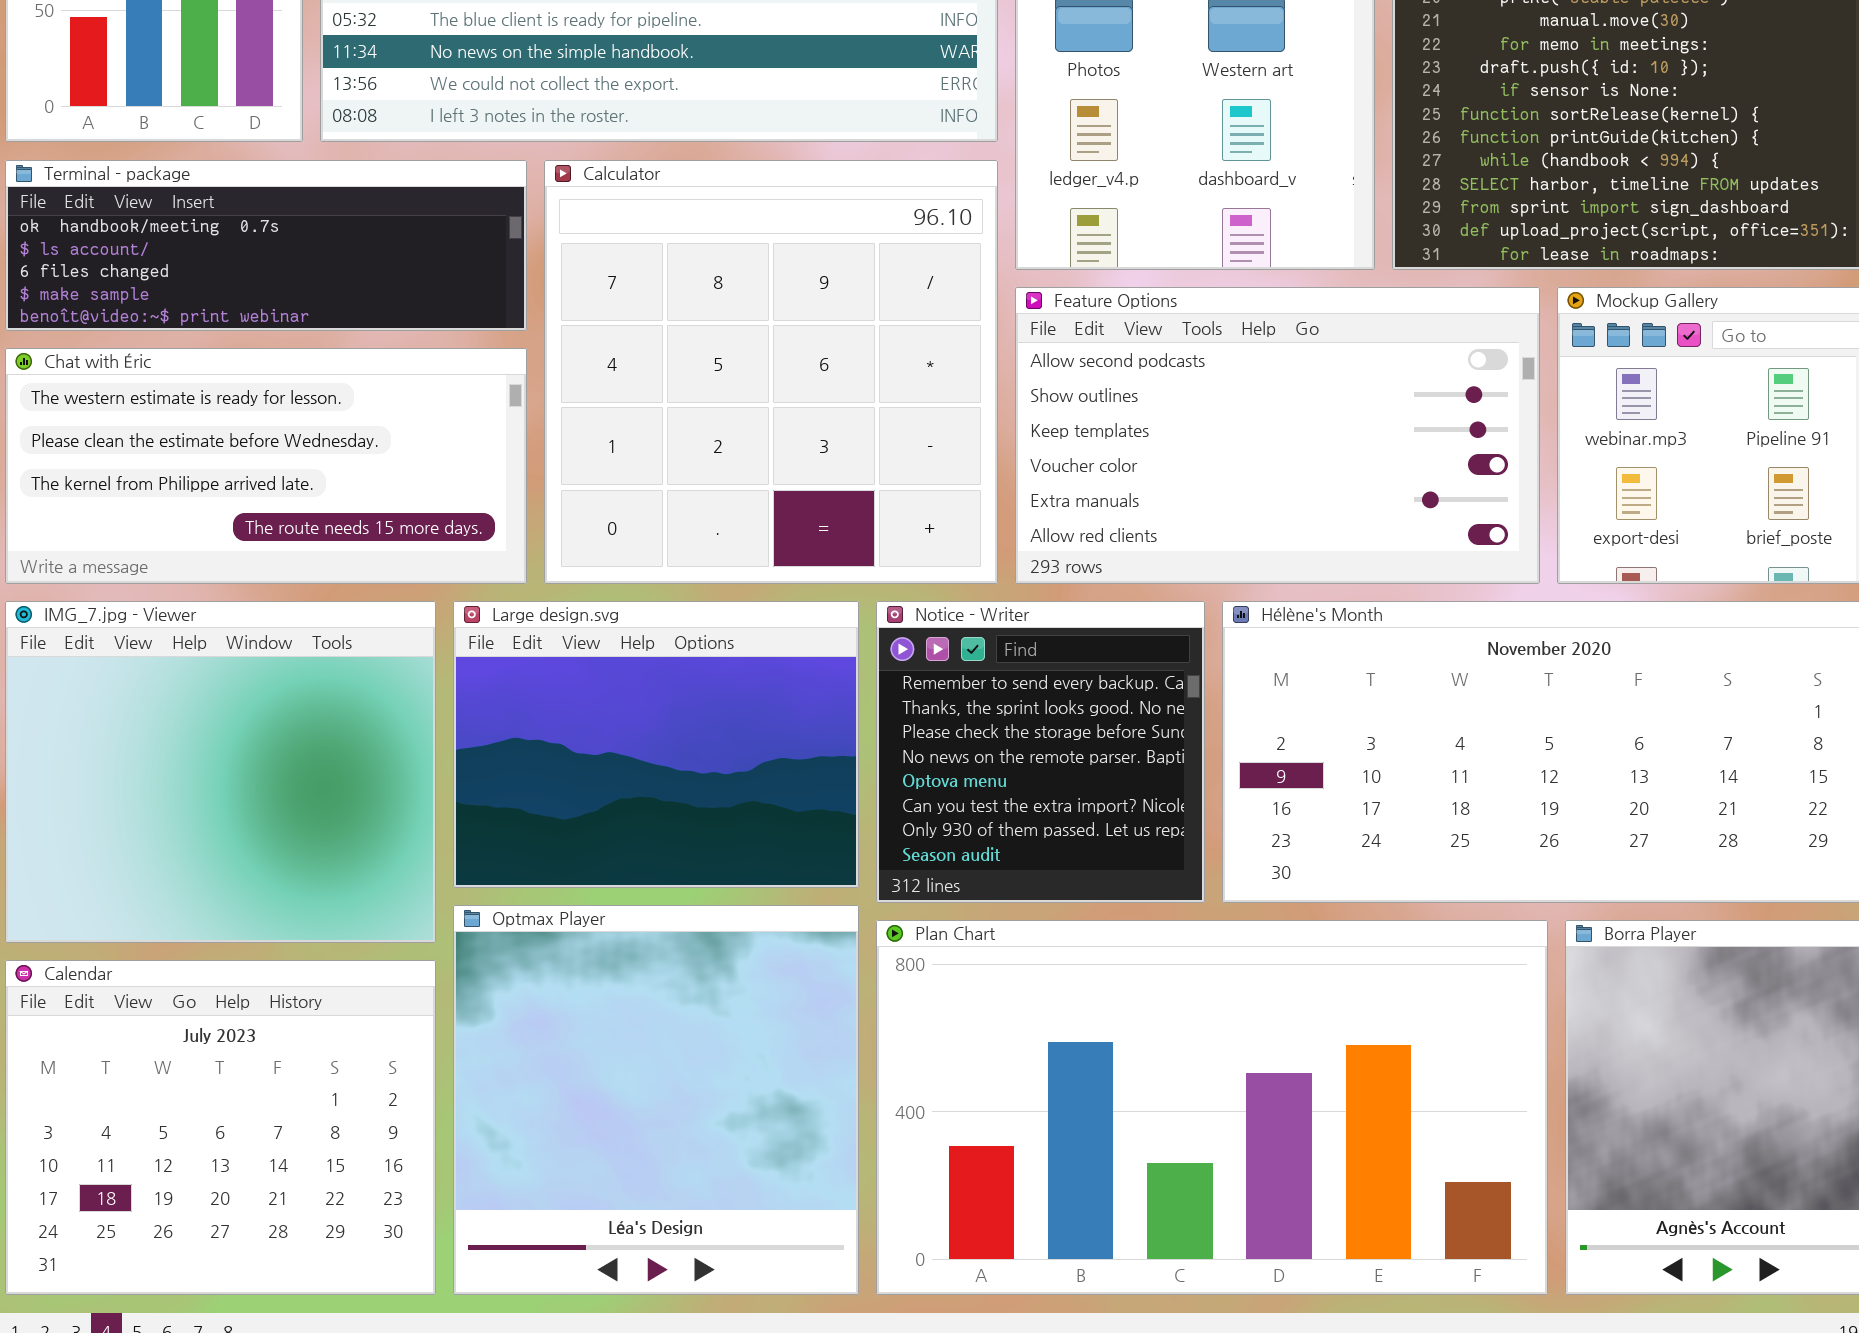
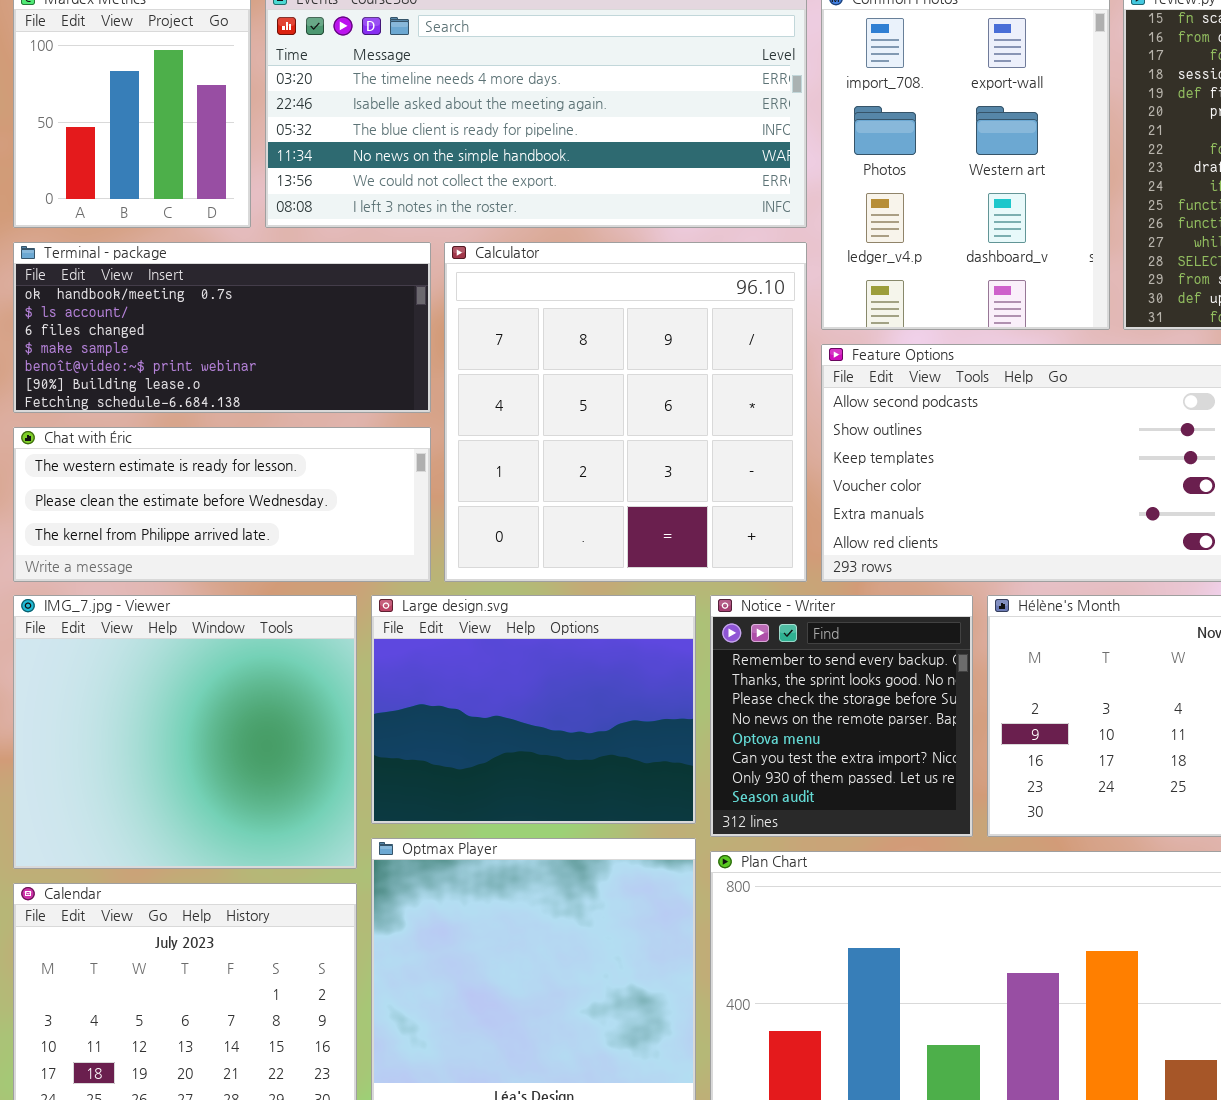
Terminal - package: [5,160,527,331] -> [13,242,431,413], resized
Chat with Éric: [5,348,527,584] -> [13,427,431,582], resized

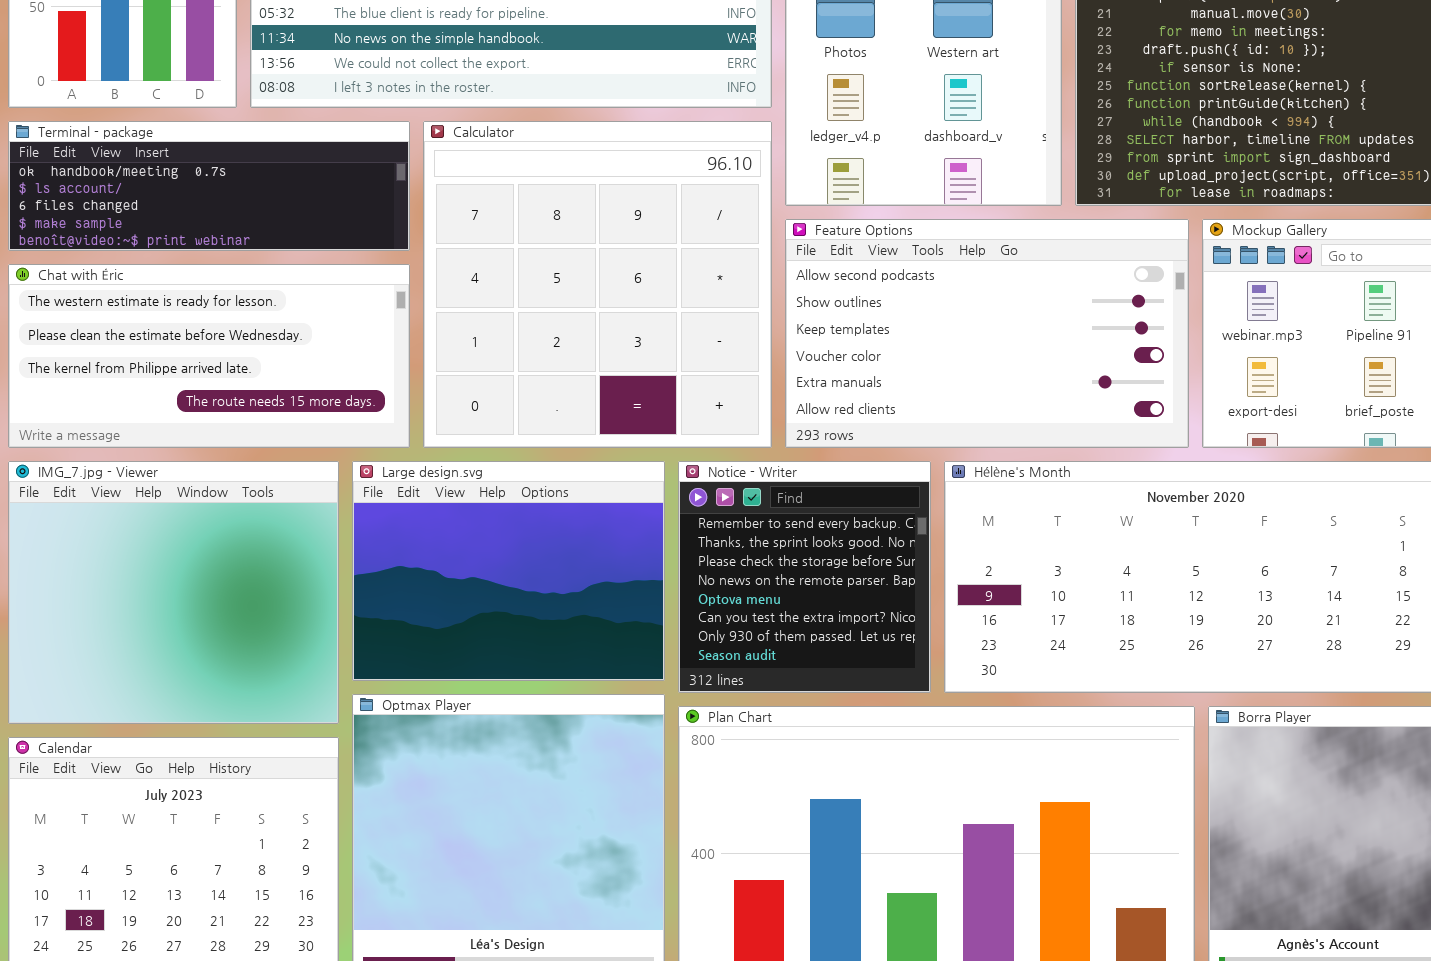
Terminal - package: [13,242,431,413] -> [8,121,410,251], resized
Chat with Éric: [13,427,431,582] -> [8,264,410,448], resized

